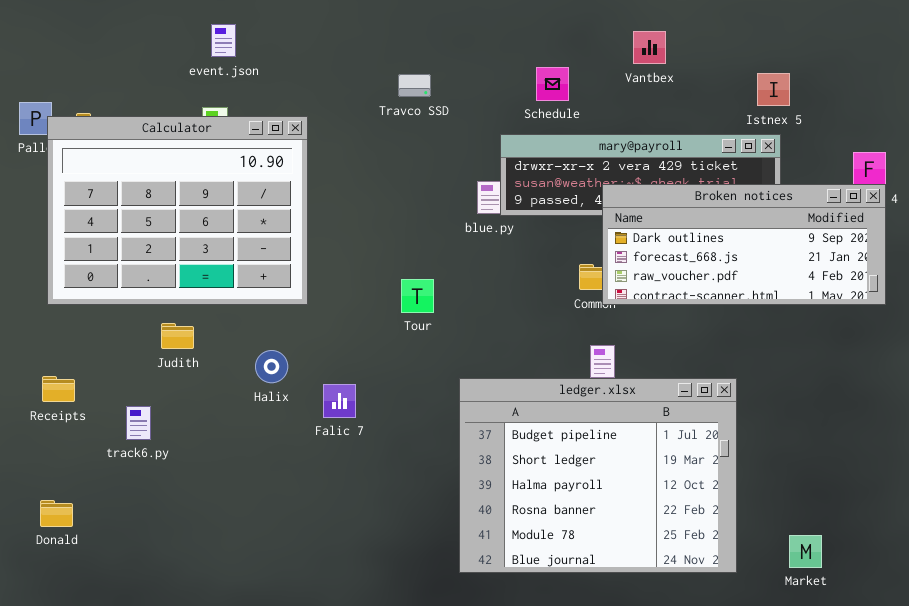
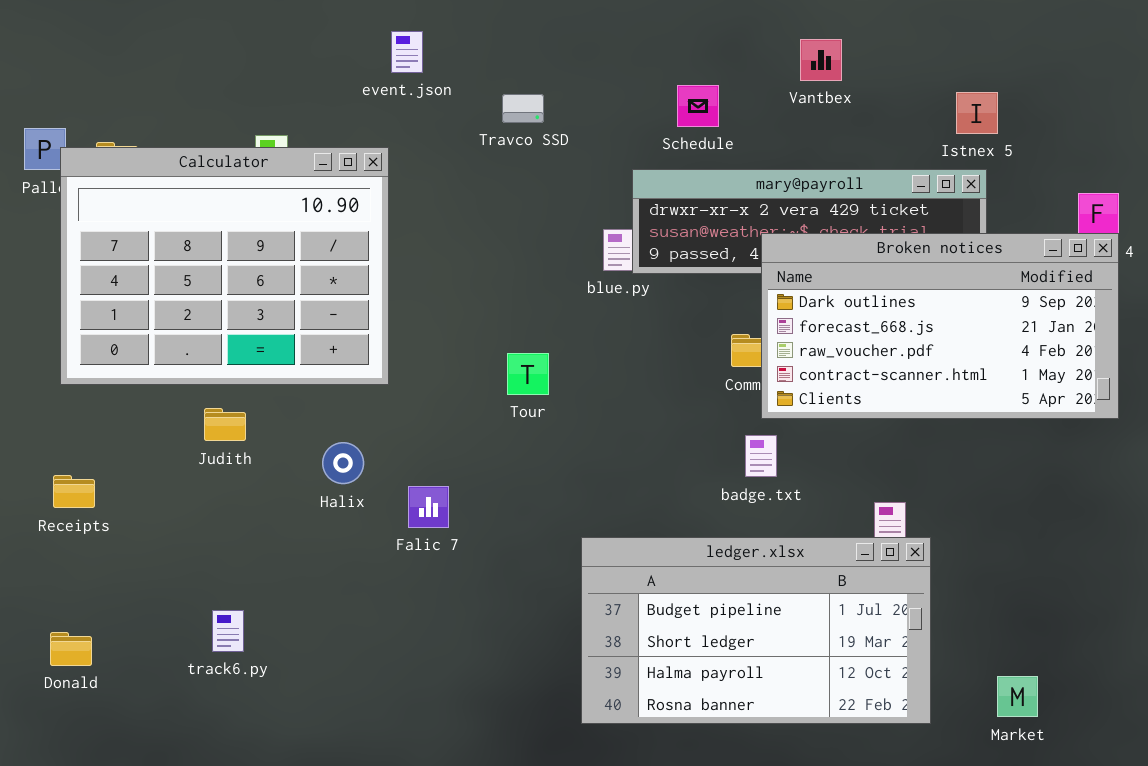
event.json: [211,24,236,57] -> [391,31,423,73], moved
Broken notices: [602,184,886,305] -> [761,233,1119,419], resized
ledger.xlsx: [459,378,737,573] -> [581,537,931,724], resized
track6.py: [126,406,151,440] -> [212,610,244,652], moved

